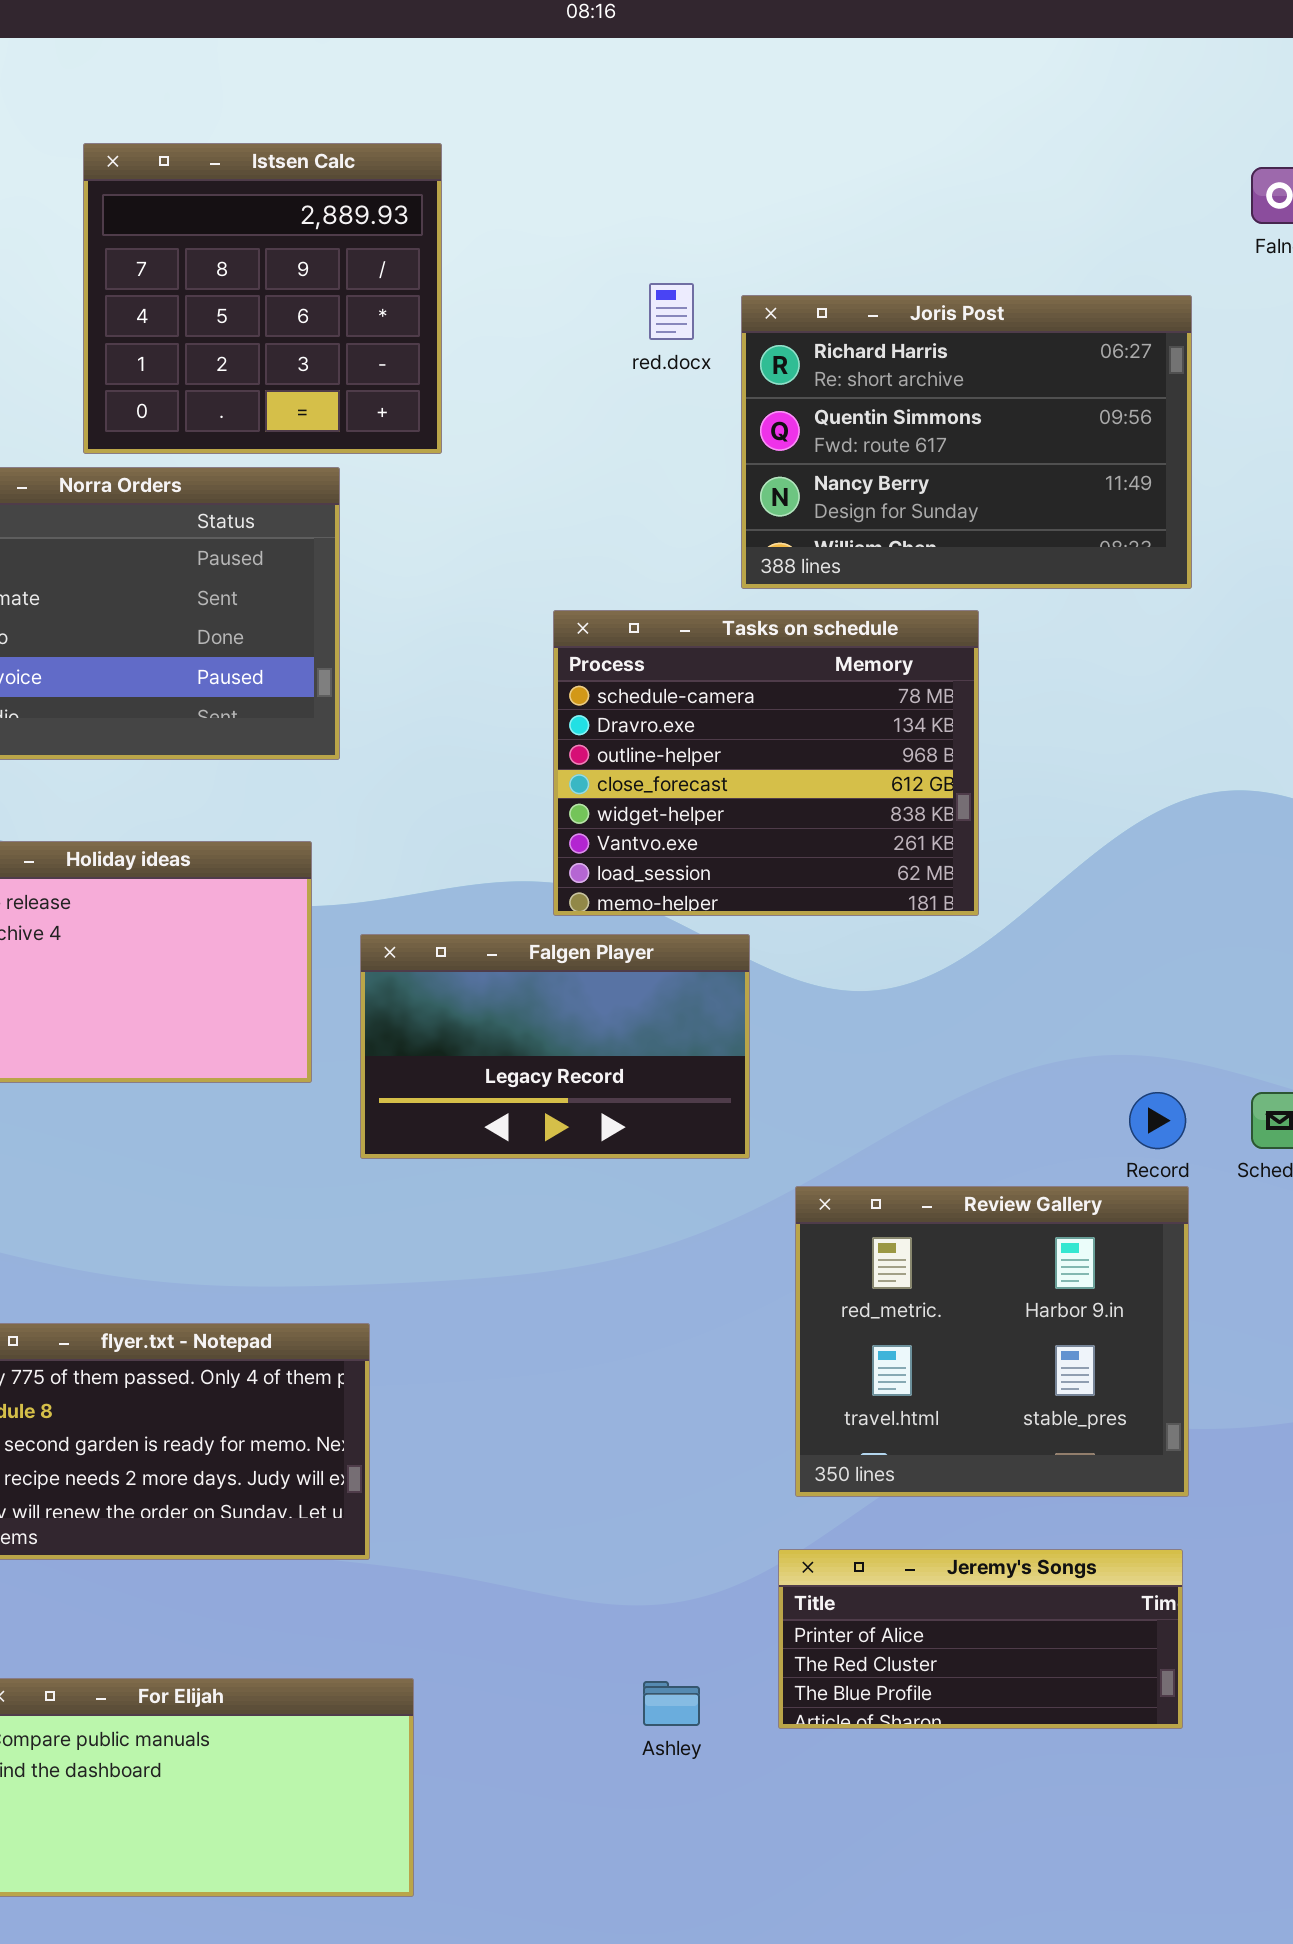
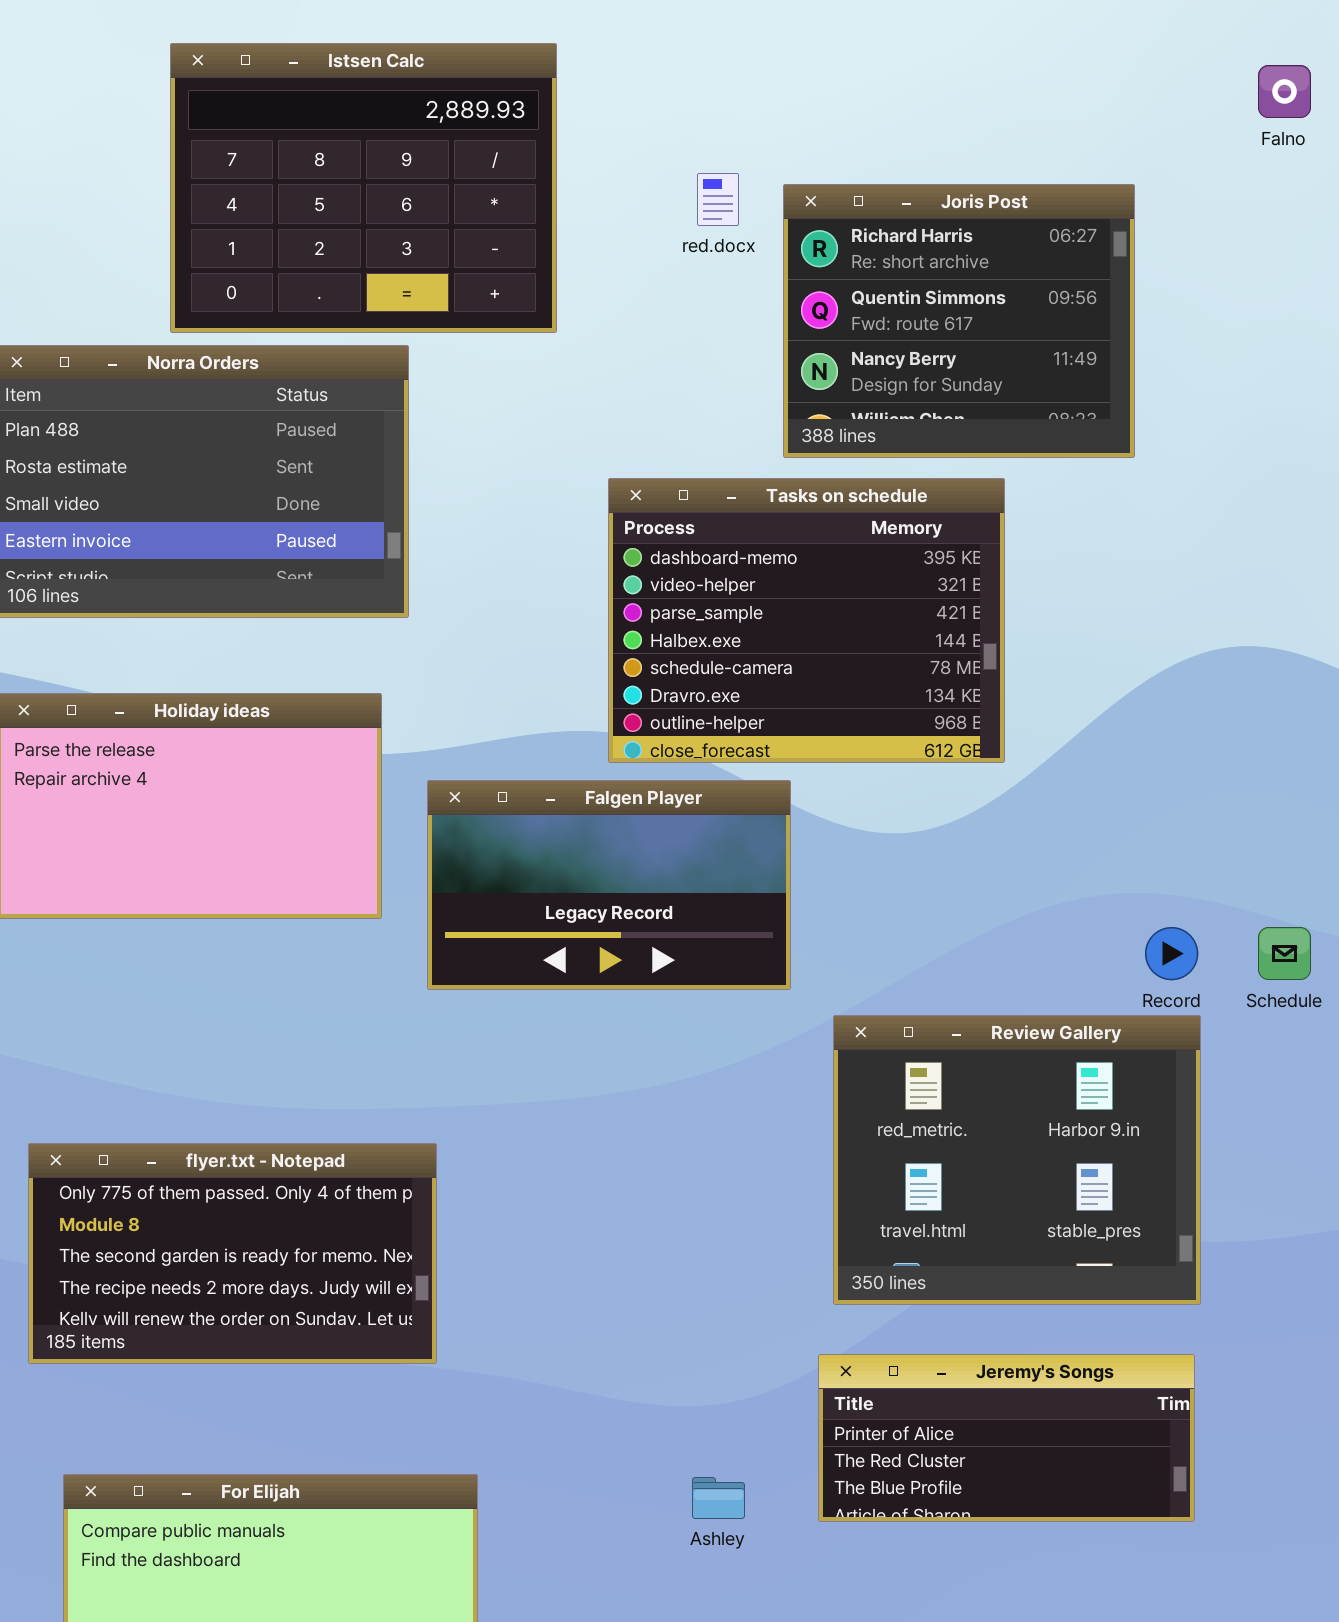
Istsen Calc: [83,143,442,454] -> [170,43,557,333], resized
Joris Post: [741,295,1192,589] -> [783,184,1135,458], resized
Tasks on schedule: [553,610,979,916] -> [608,478,1005,763], scrolled up 4 rows

